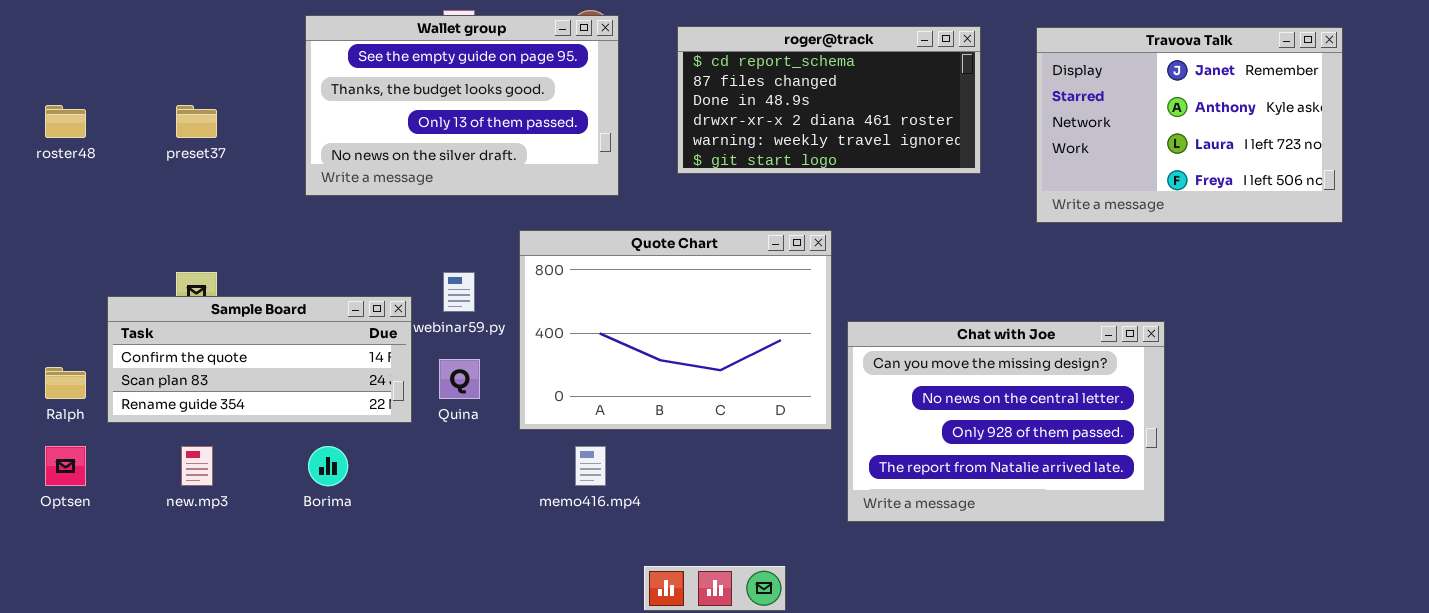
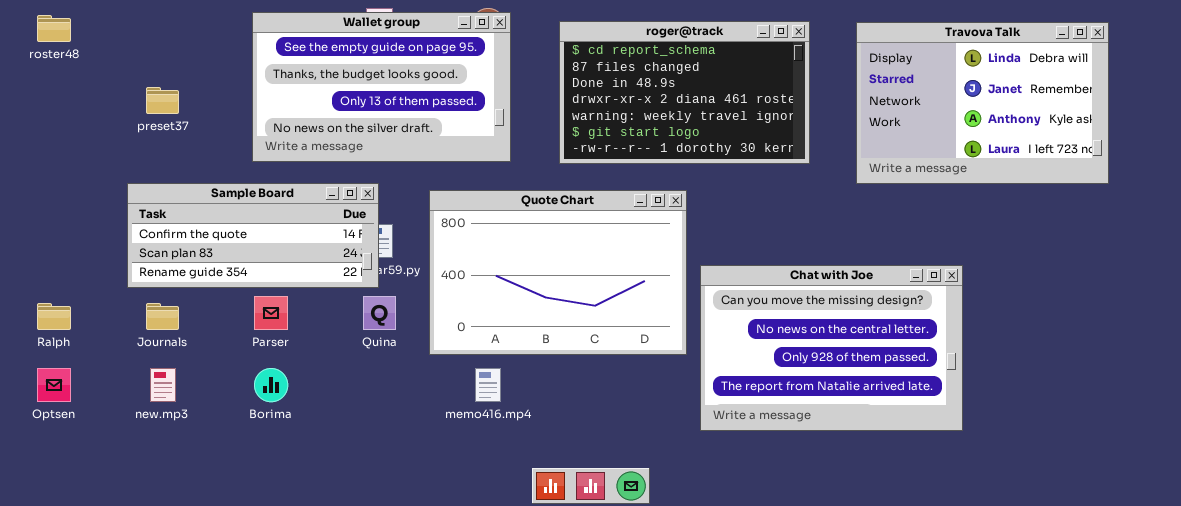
roger@track: [677,26,981,174] -> [559,21,810,164], resized
Travova Talk: [1036,27,1343,223] -> [856,22,1109,184], scrolled up 1 row
roster48: [45,105,86,138] -> [37,15,71,42], moved
Sample Board: [107,296,412,423] -> [127,183,379,288], moved

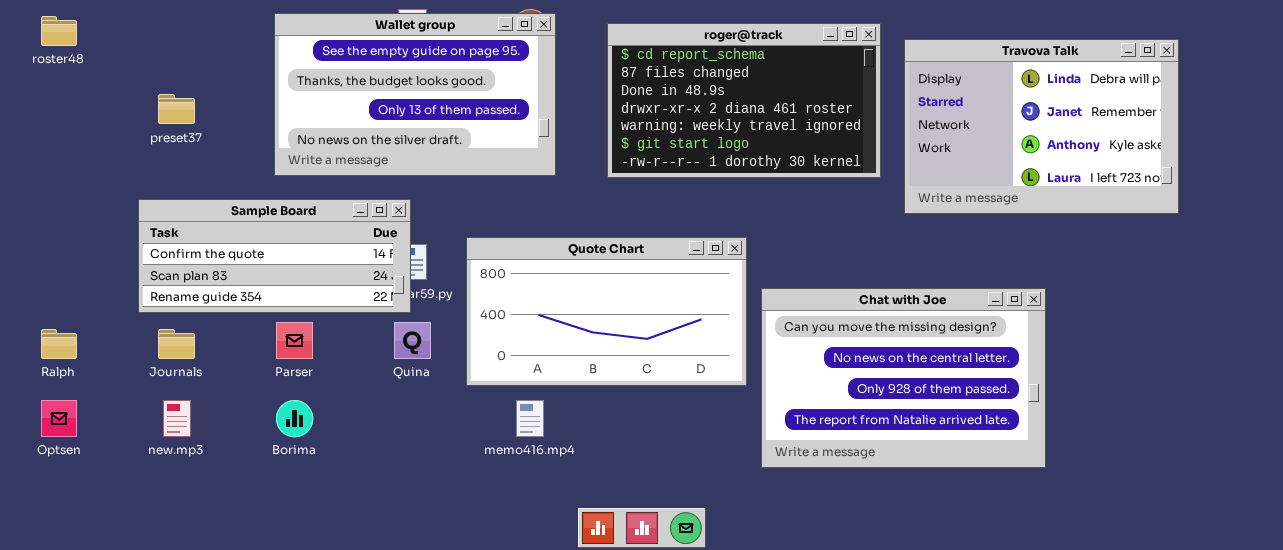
Travova Talk: [856,22,1109,184] -> [904,39,1179,214], moved
Quote Chart: [429,190,687,355] -> [466,237,747,386], resized

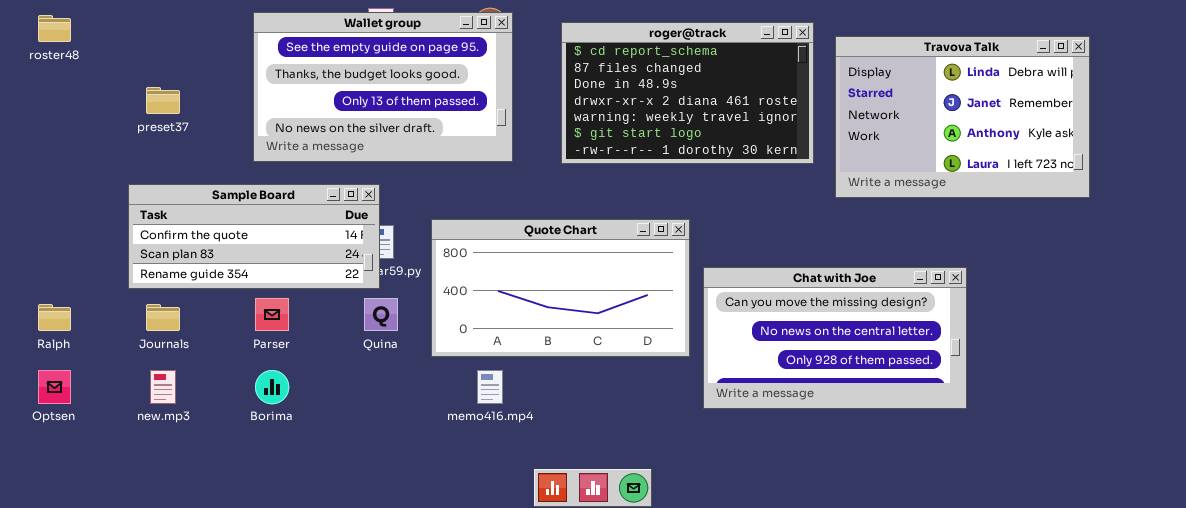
Chat with Joe: [761,288,1046,468] -> [703,267,967,409], resized

